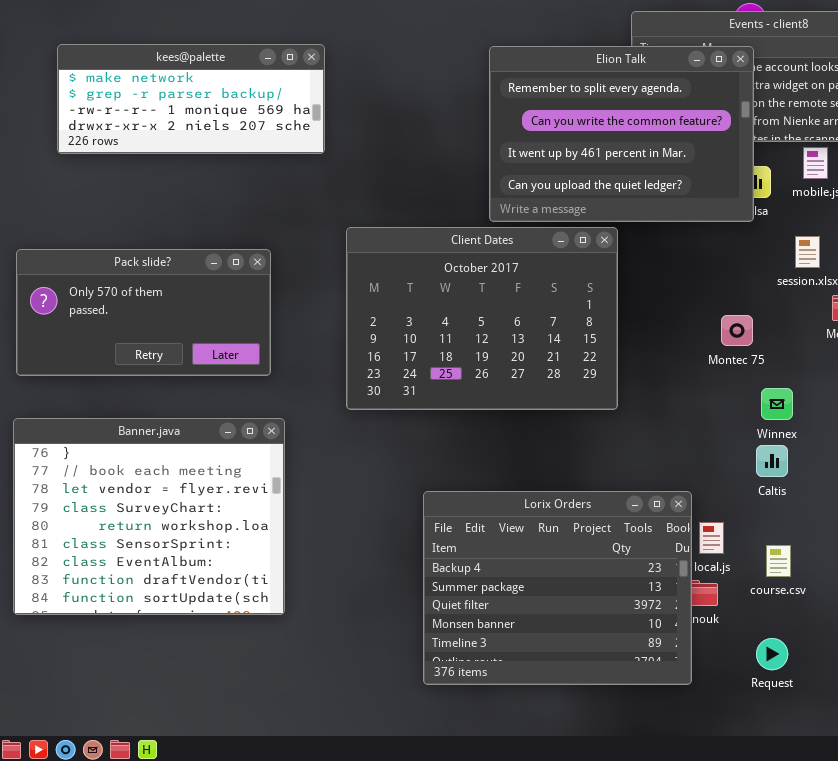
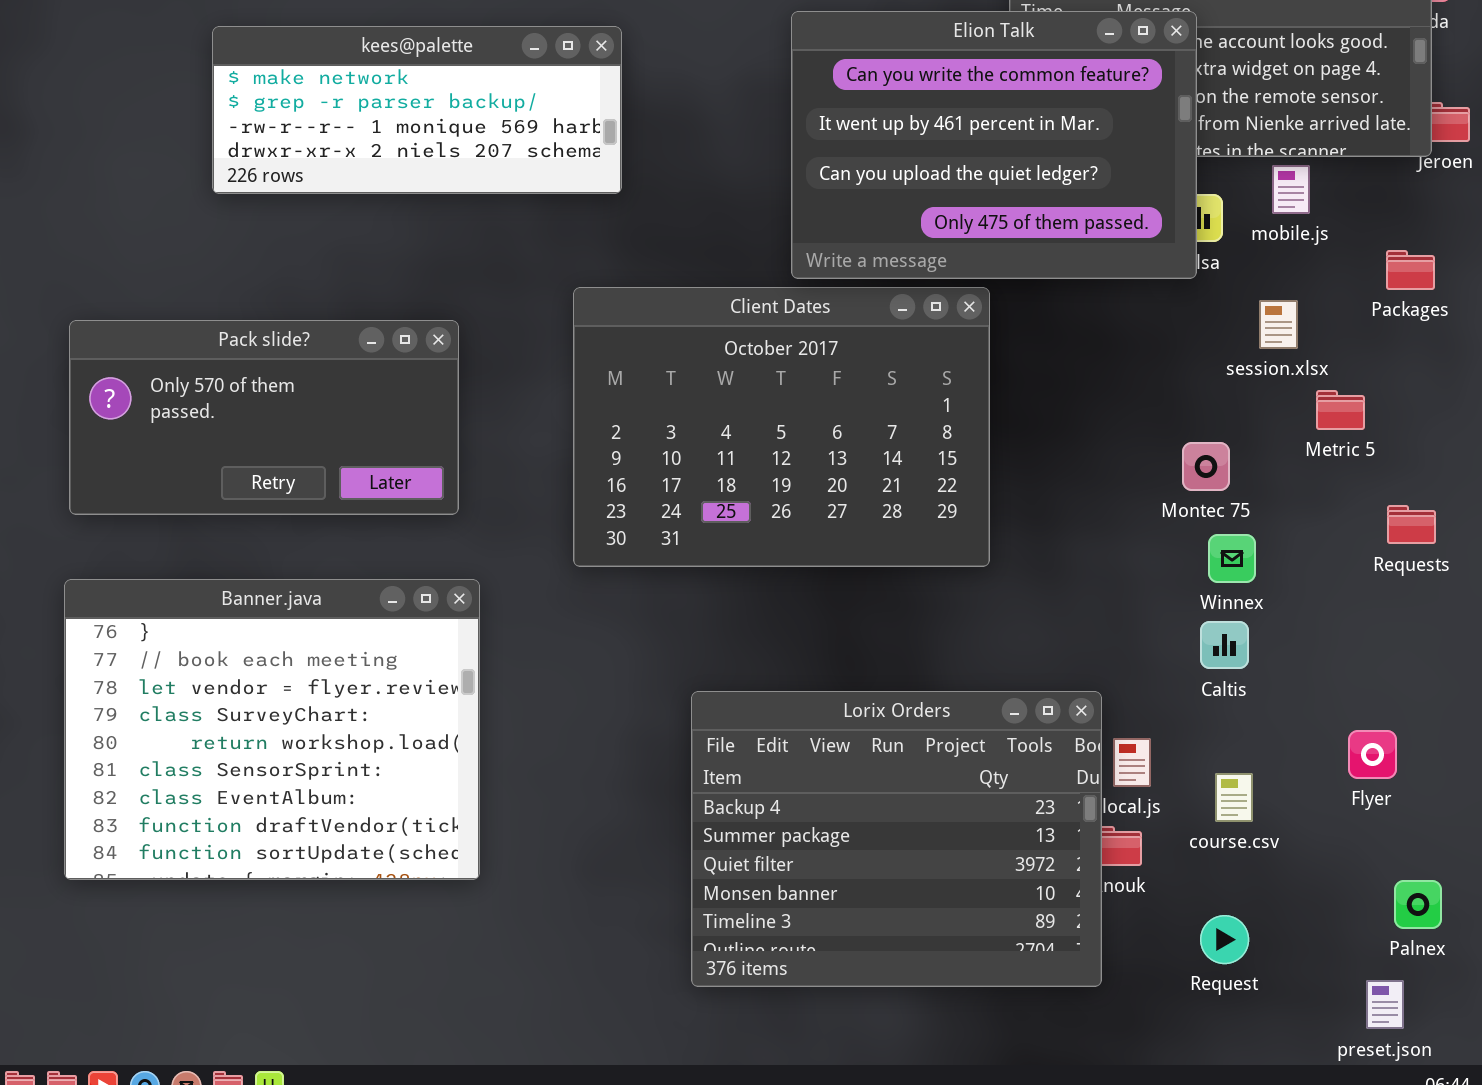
kees@palette: [57,44,325,154] -> [212,26,622,194], moved
Elion Talk: [489,46,754,222] -> [791,11,1197,279], scrolled down 1 row
Montec 75: [721,315,753,346] -> [1182,442,1230,491], moved

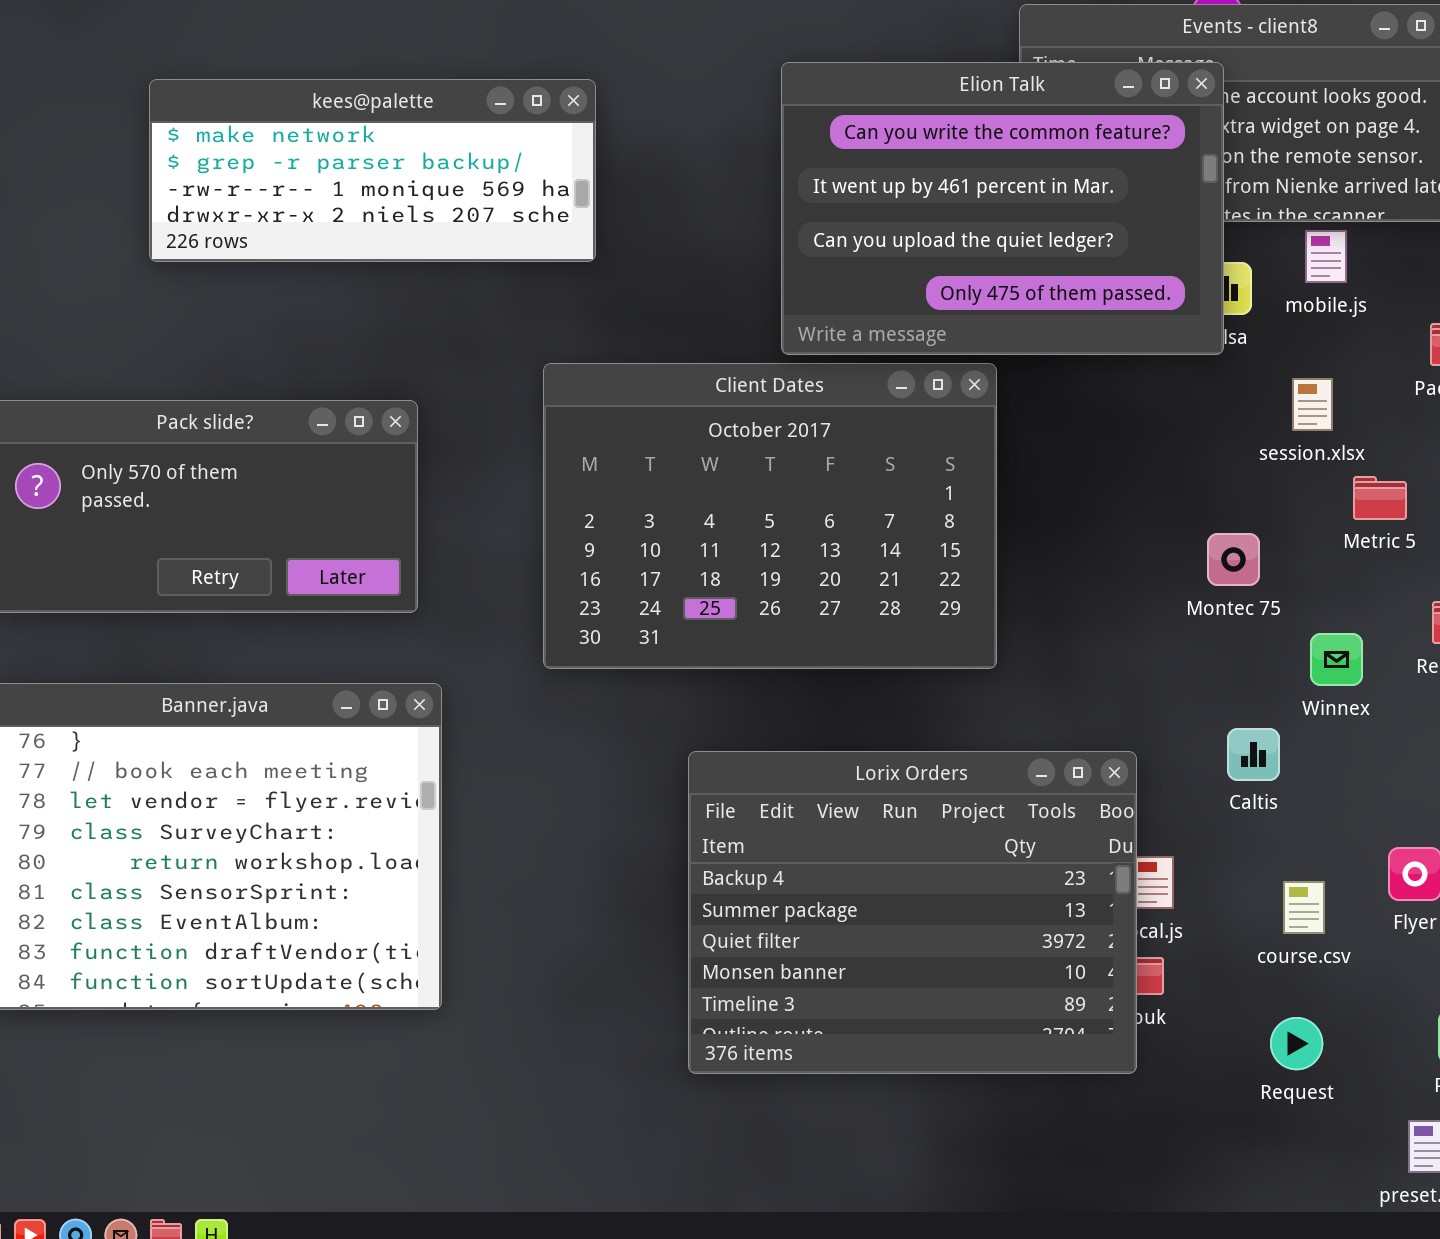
Winnex: [1208,534,1256,583] -> [1310,633,1363,686], moved
Lorix Orders: [691,691,1102,987] -> [688,751,1137,1074], moved
course.csv: [1215,773,1253,822] -> [1283,881,1325,934], moved
Request: [1200,915,1249,964] -> [1270,1017,1323,1070], moved

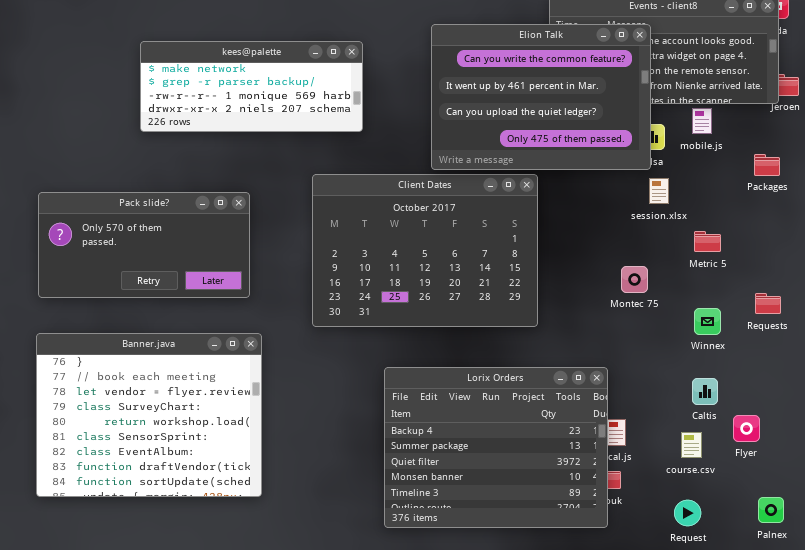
kees@palette: [149,79,596,262] -> [140,41,363,132], moved
session.xlsx: [1292,378,1333,431] -> [649,178,669,204], moved
Metric 5: [1353,476,1407,520] -> [694,231,721,252], moved
Montec 75: [1207,533,1260,586] -> [621,266,648,293], moved
Caltis: [1227,728,1280,781] -> [692,378,718,405], moved

